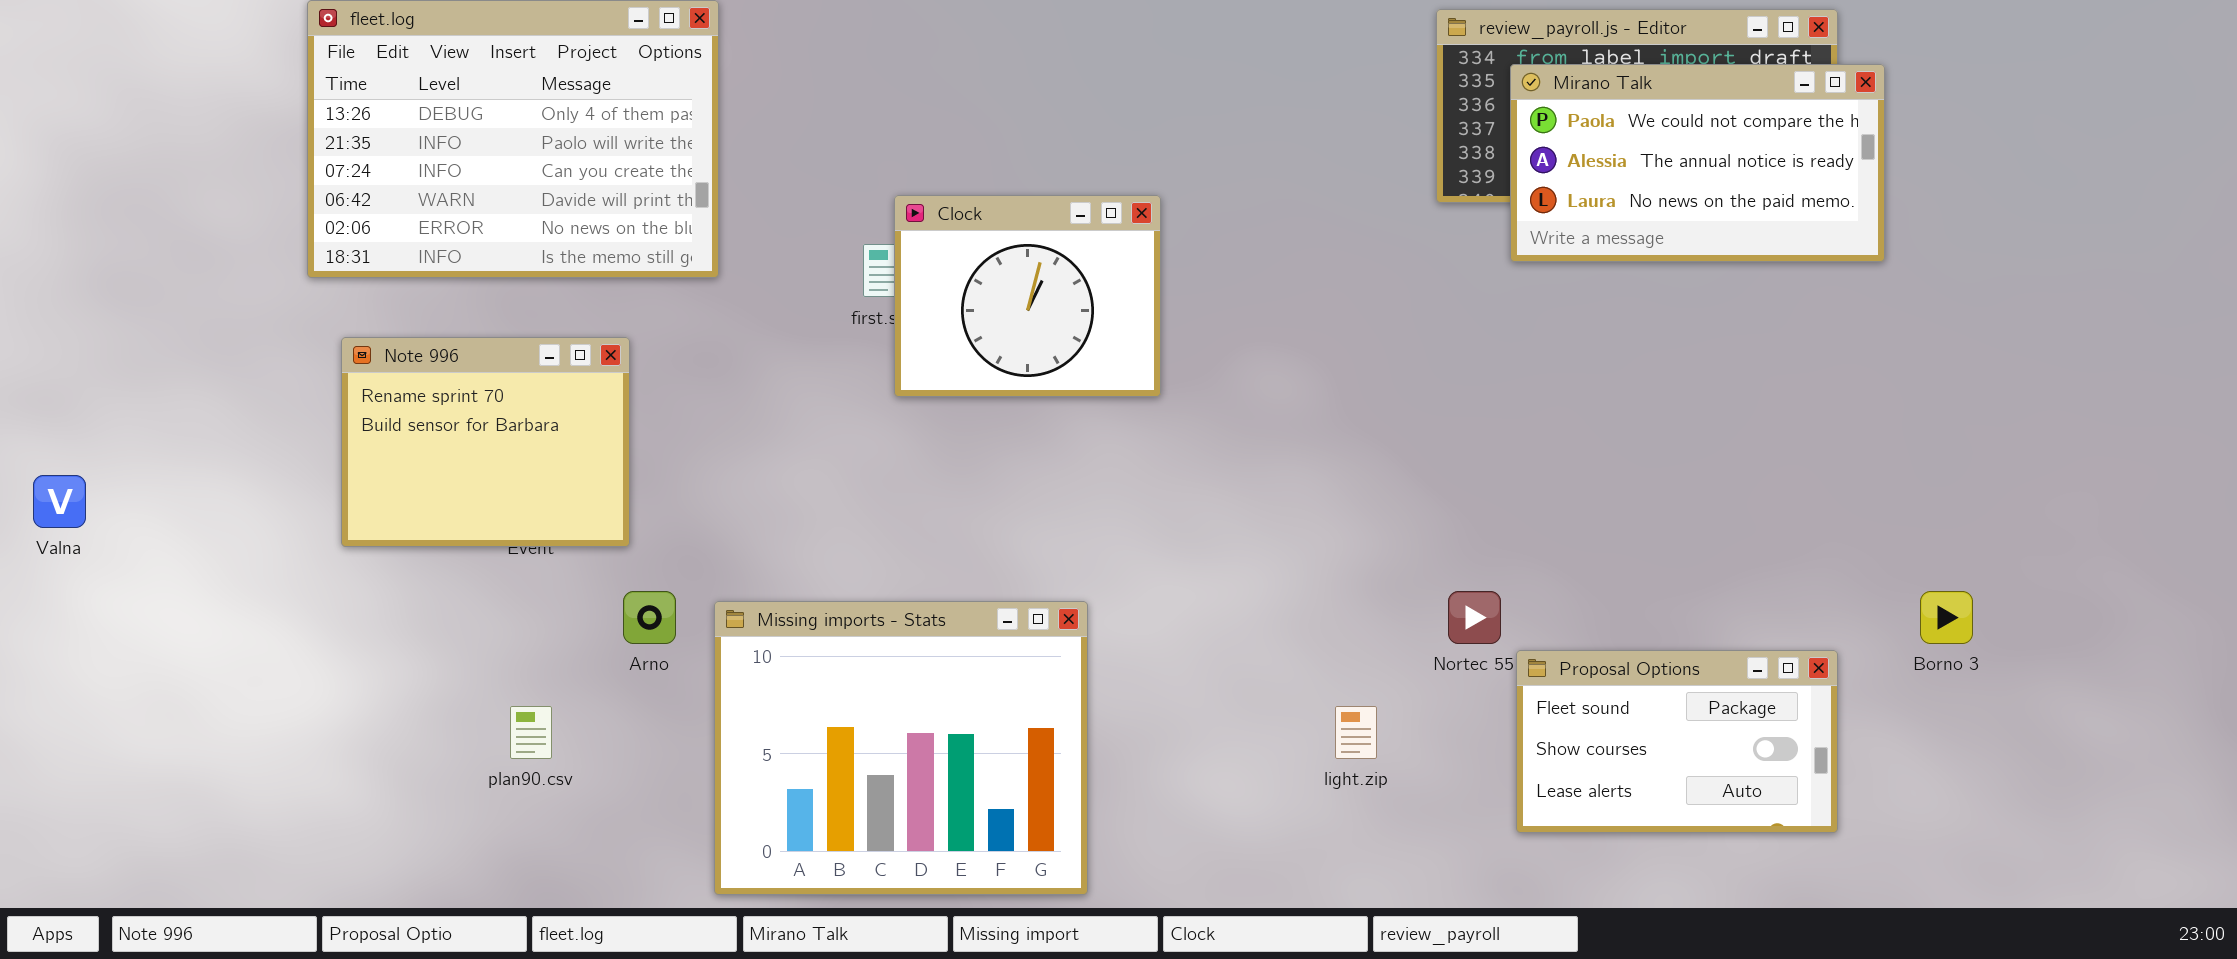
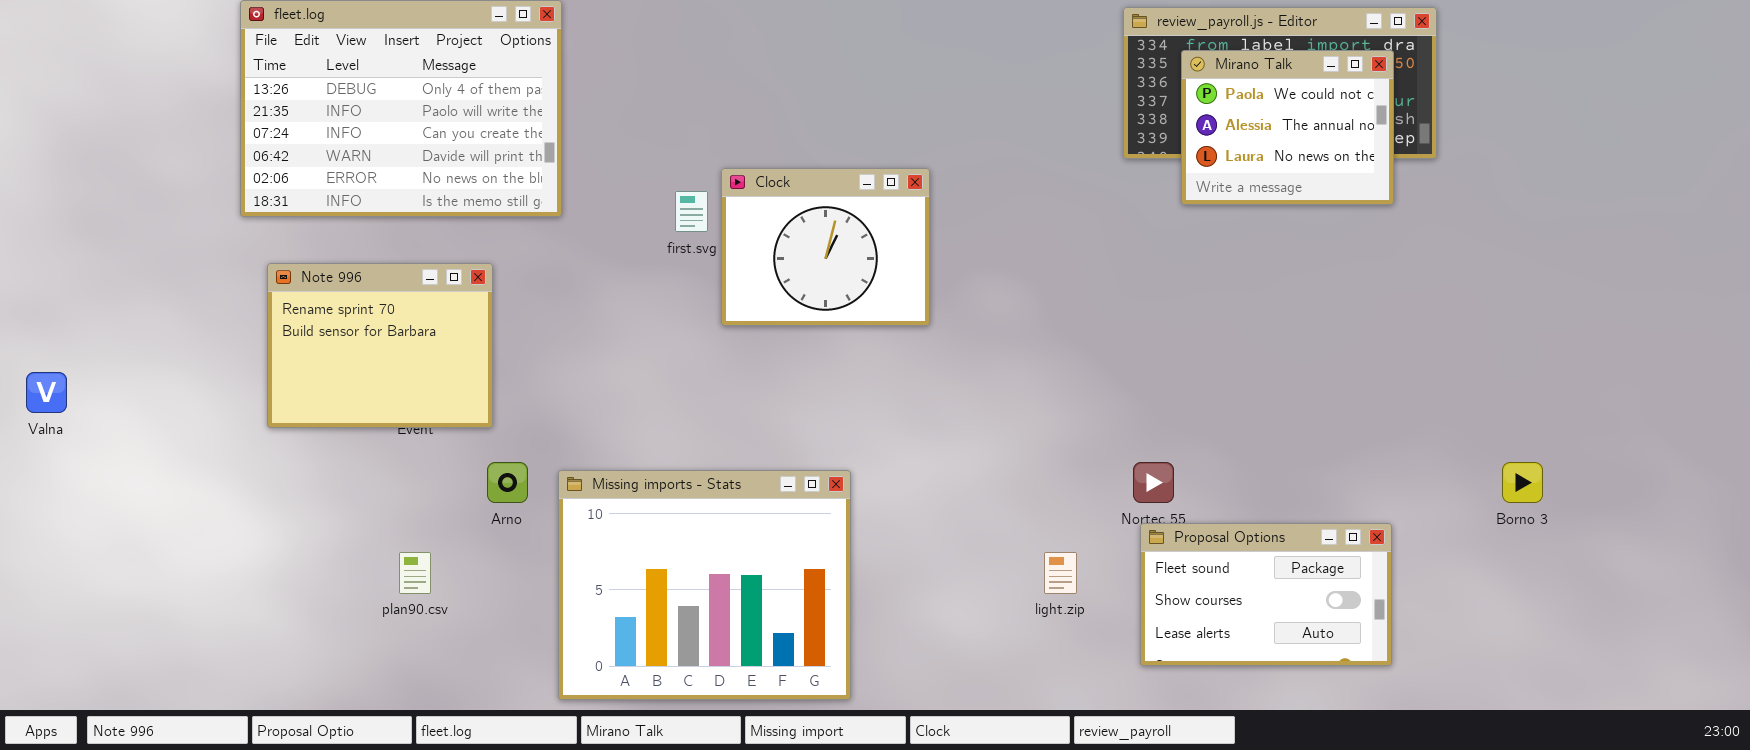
Mirano Talk: [1510,64,1885,262] -> [1181,50,1394,205], resized
Clock: [894,195,1161,397] -> [721,168,930,326], moved
Proposal Options: [1516,650,1838,833] -> [1140,523,1392,666], moved

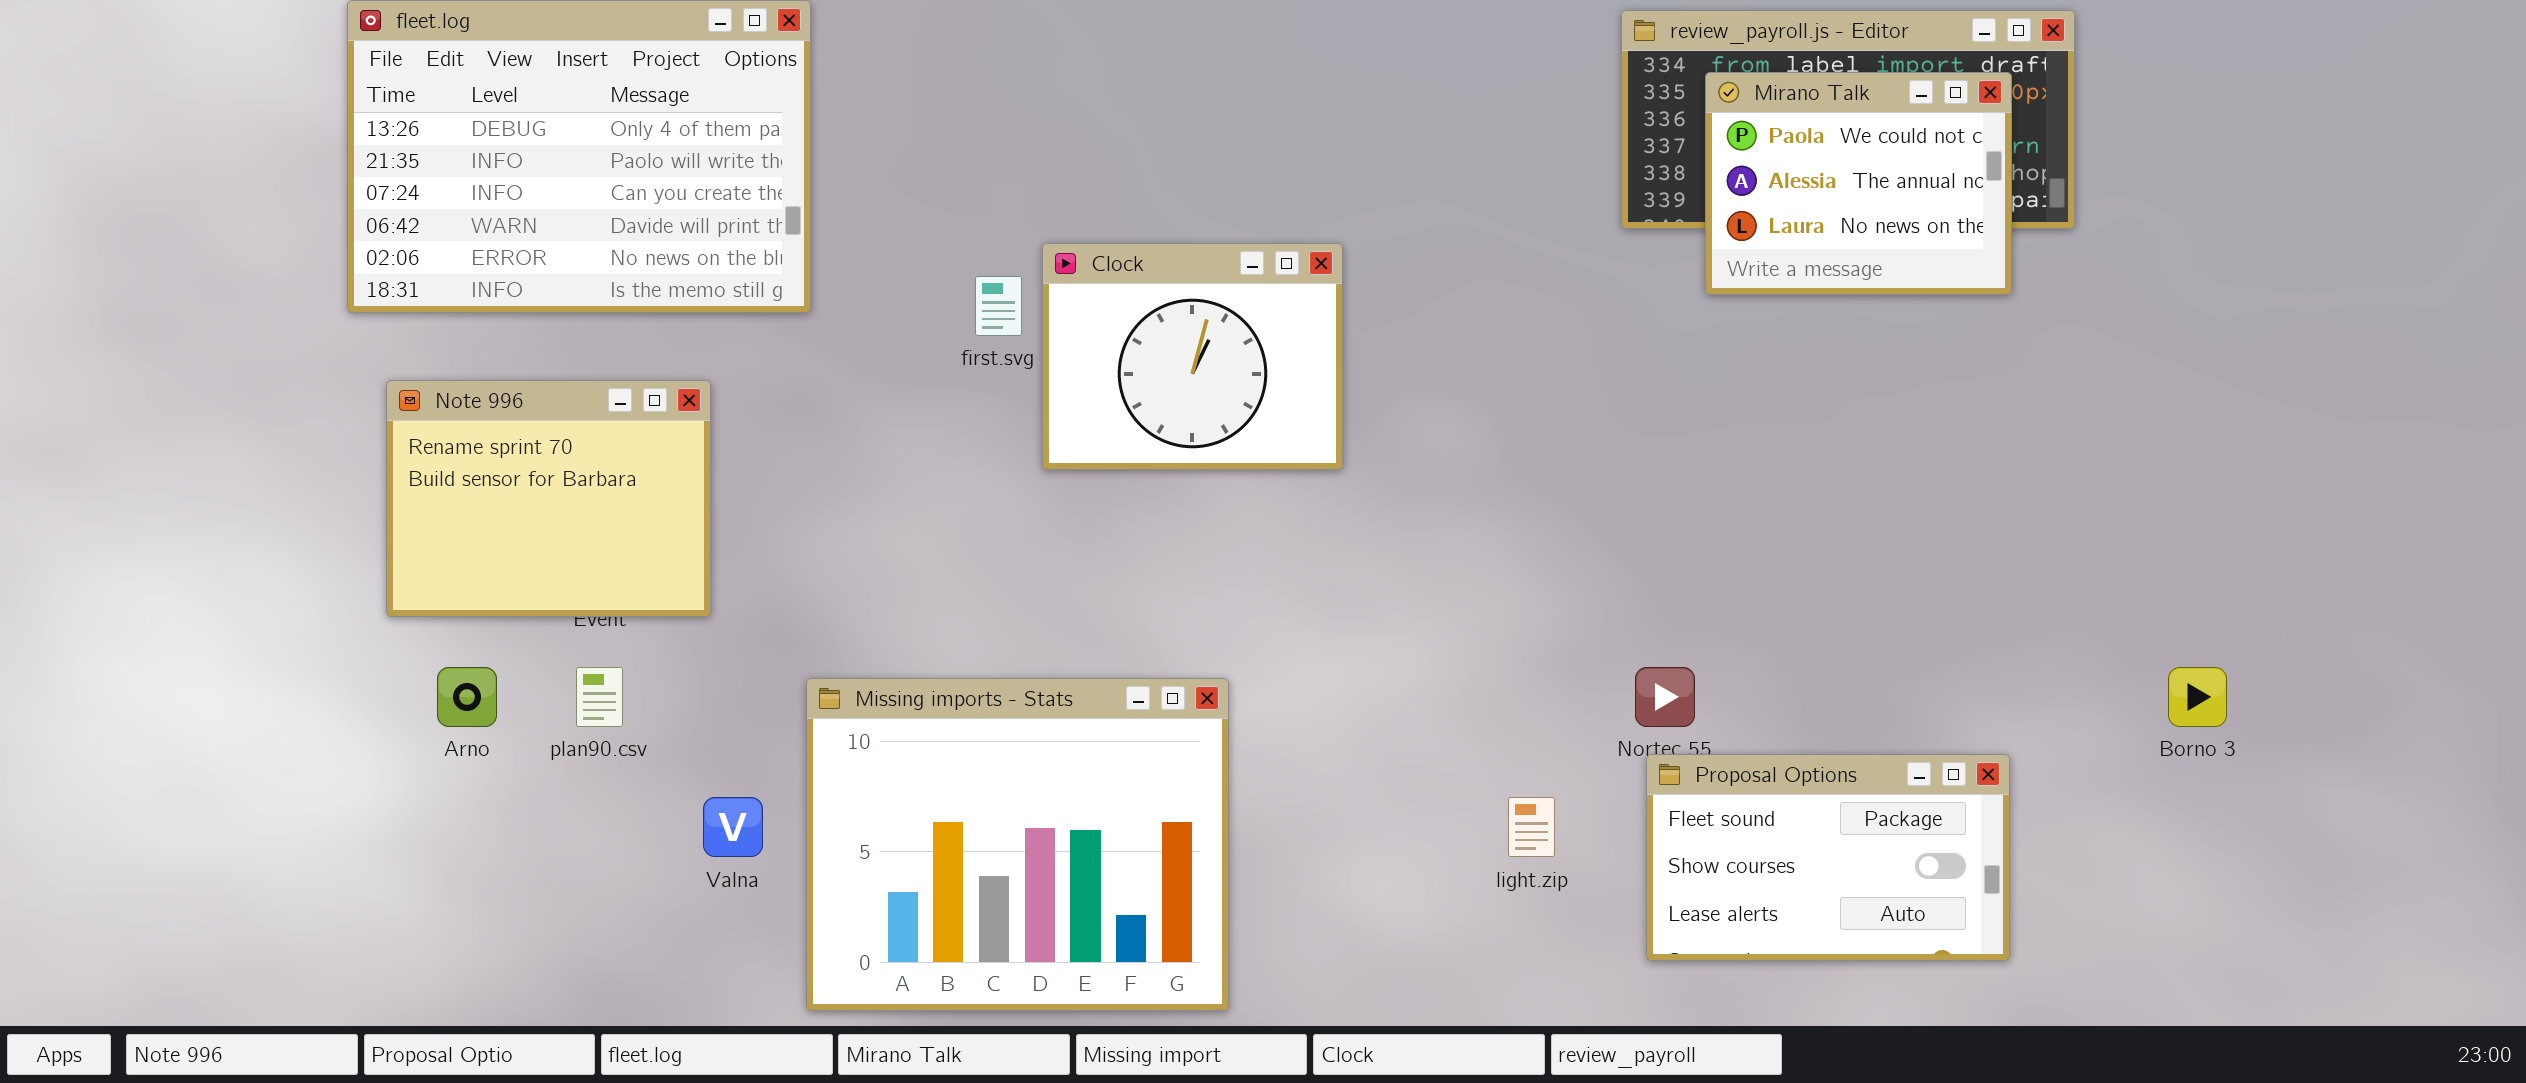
Valna: [26,372,67,413] -> [703,797,763,857], moved
Arno: [487,462,528,503] -> [437,667,497,727], moved
plan90.csv: [399,552,431,594] -> [576,667,623,727], moved

